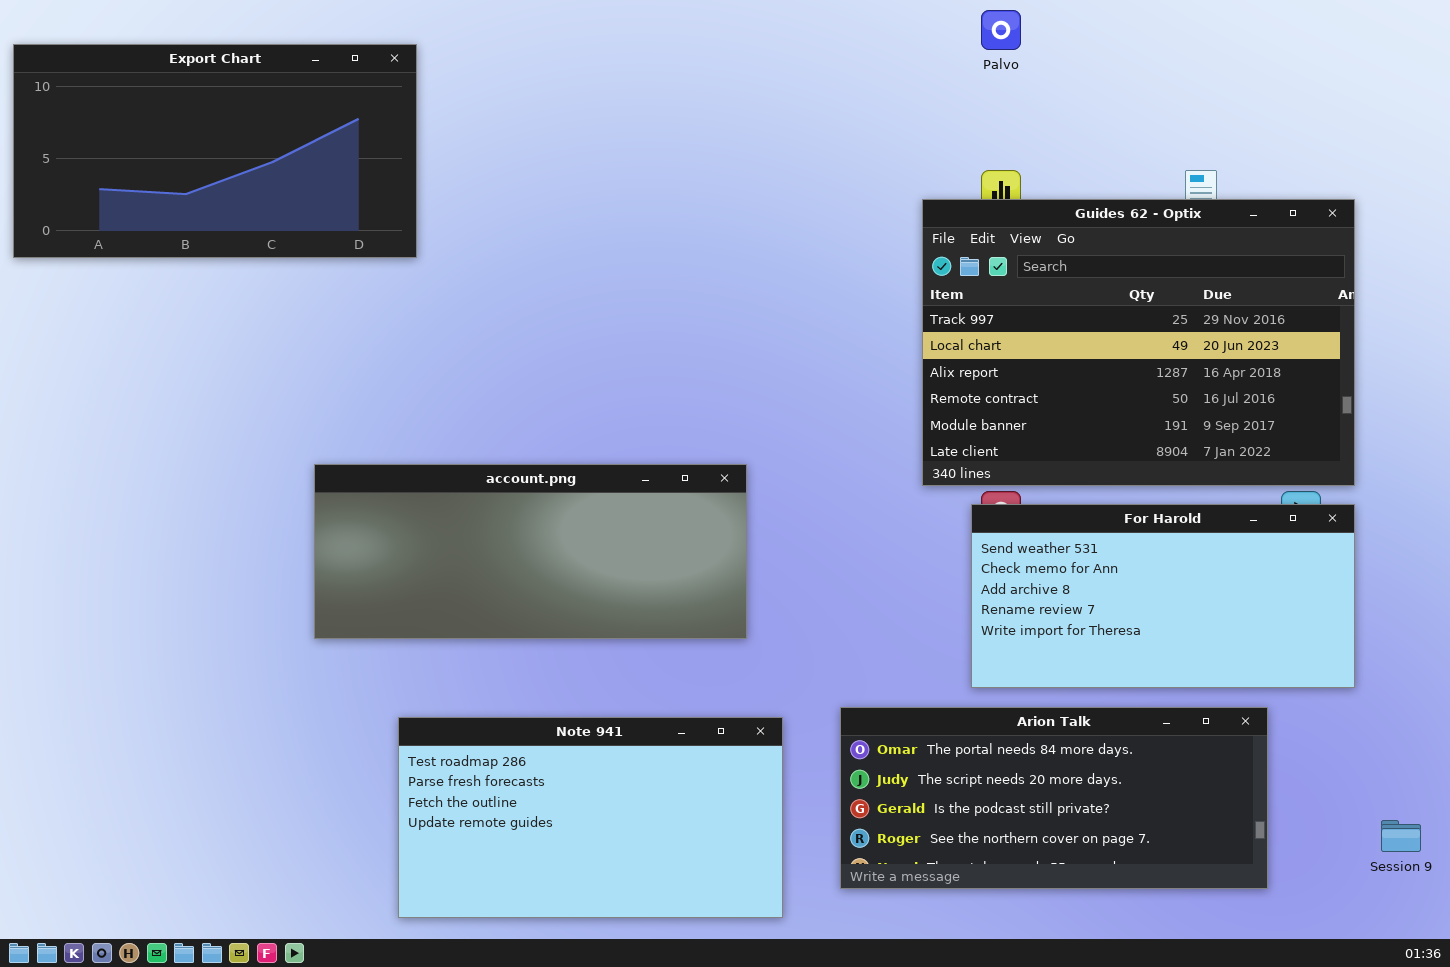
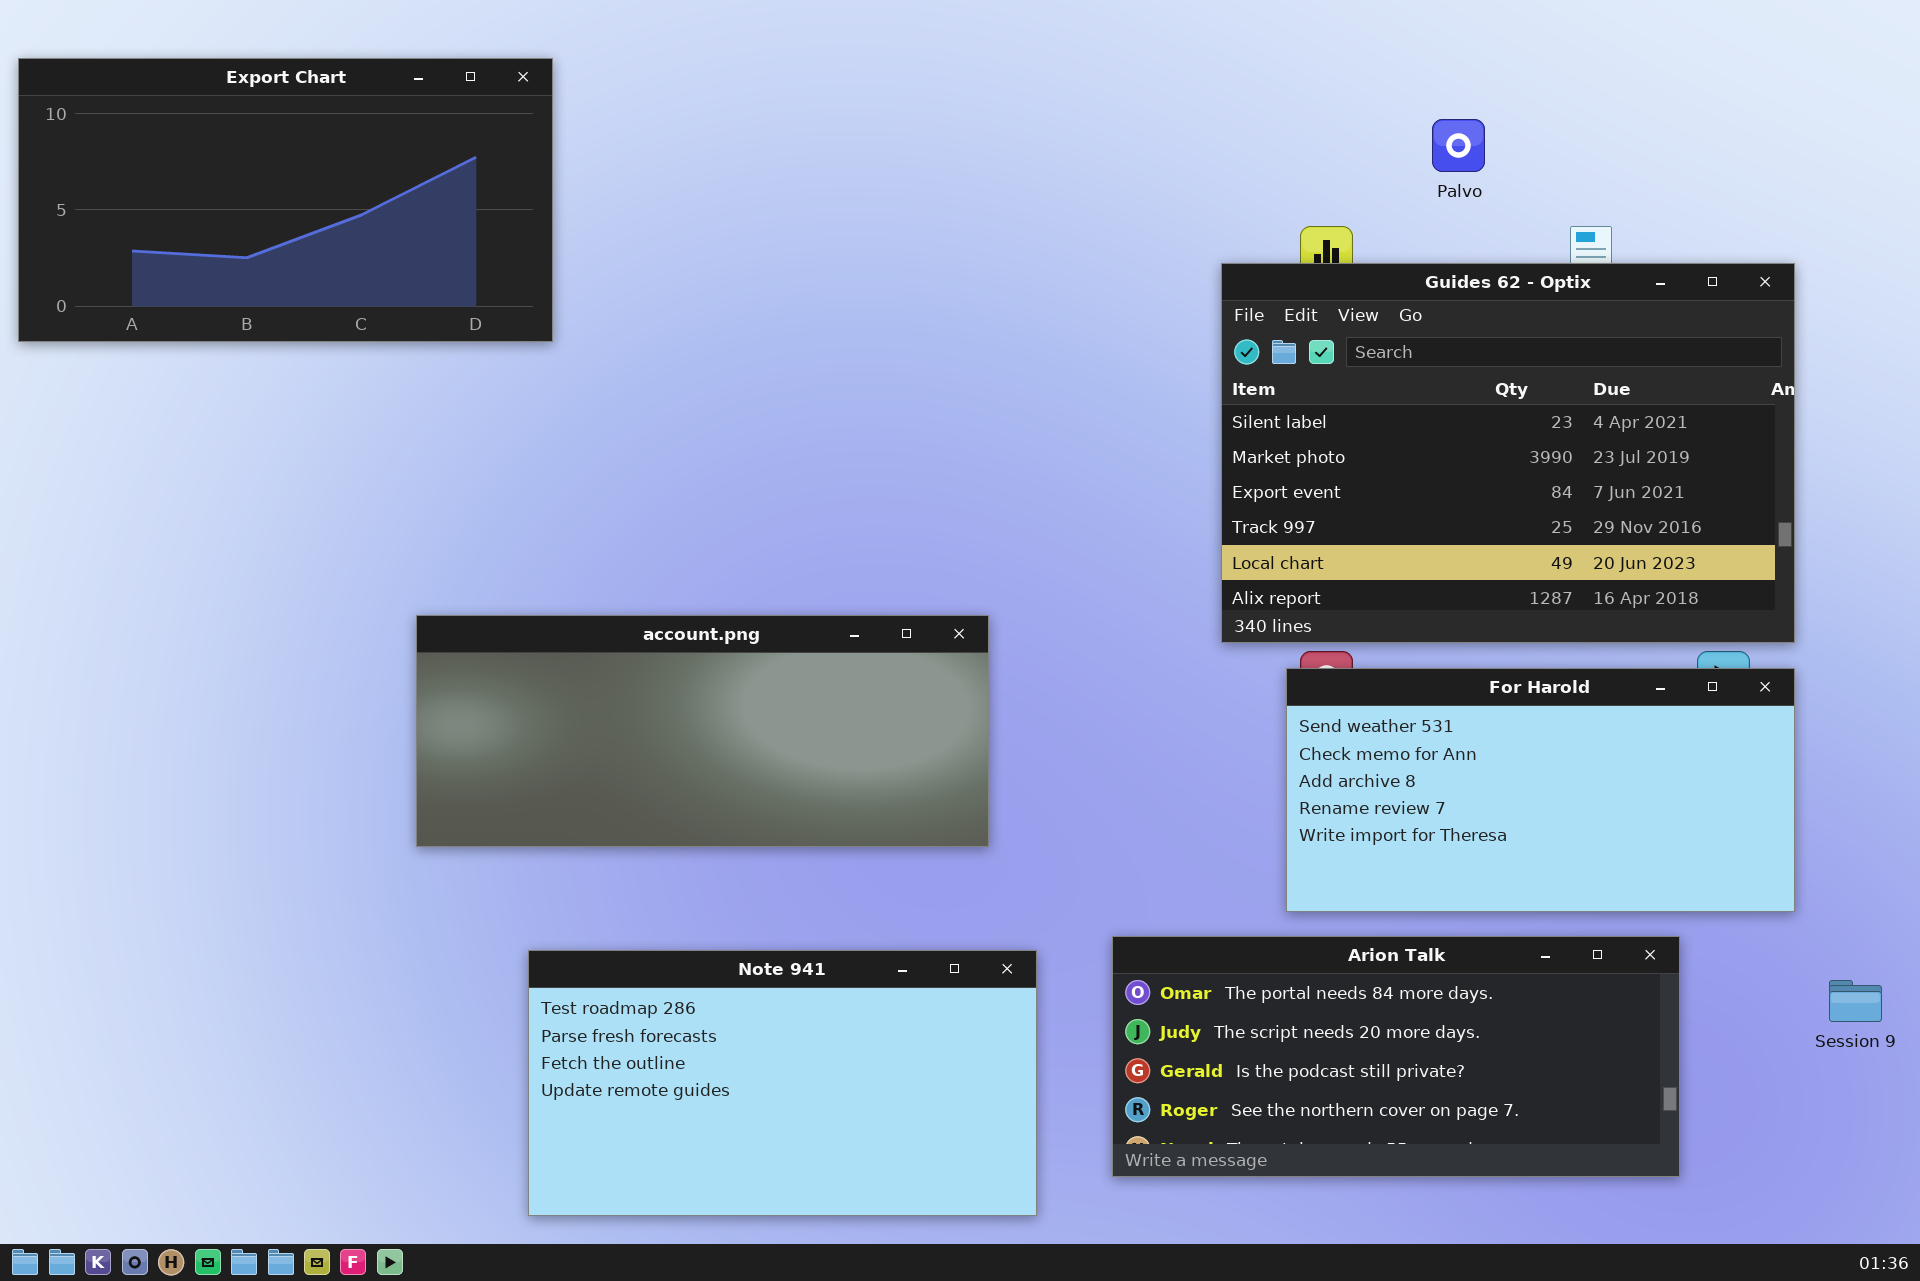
Palvo: [981,10,1021,50] -> [1432,119,1485,172], moved
Guides 62 - Optix: [922,199,1355,486] -> [1221,263,1795,643], scrolled up 3 rows
Session 9: [1381,820,1421,852] -> [1829,980,1882,1022], moved

